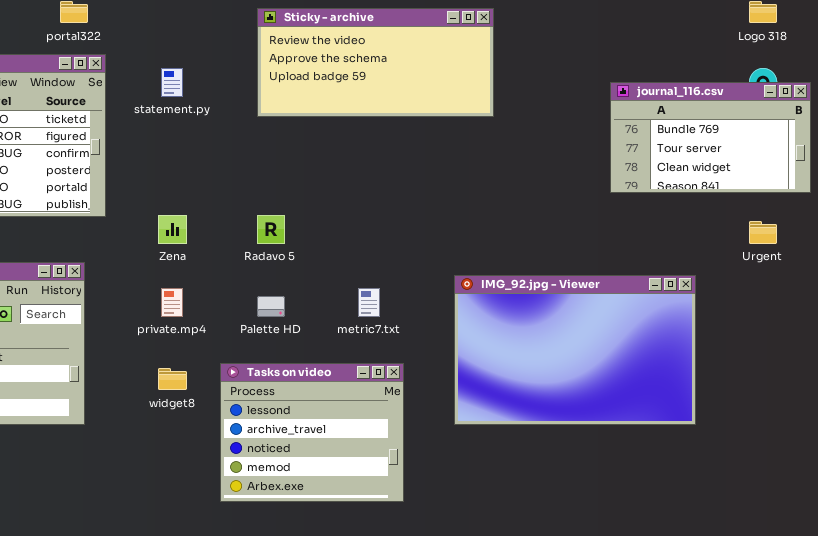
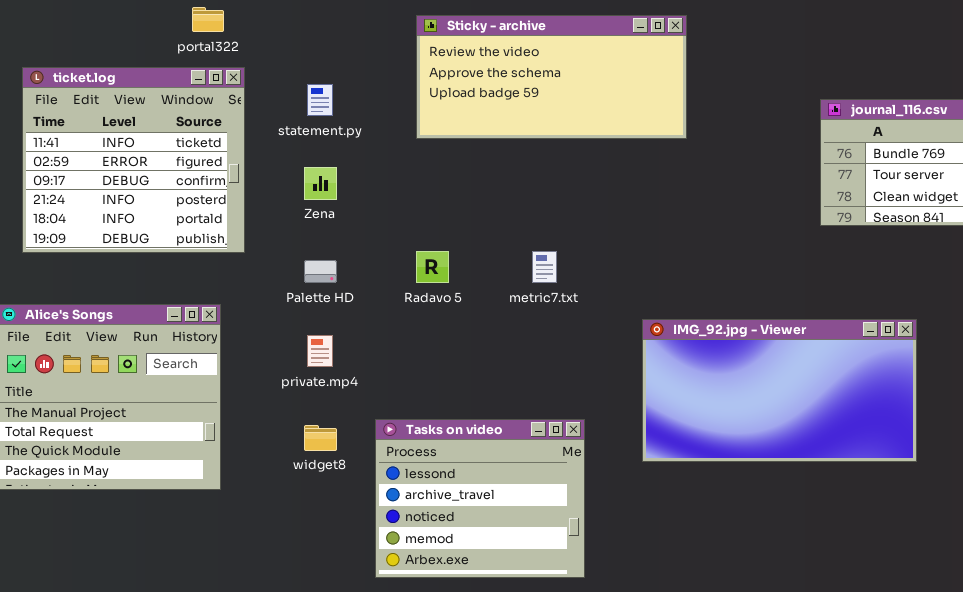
Zena: [158,215,187,244] -> [304,167,337,200], moved
IMG_92.jpg - Viewer: [454,275,696,425] -> [642,319,917,462], resized
metric7.txt: [358,288,380,317] -> [532,251,557,283], moved
Palette HD: [257,296,285,317] -> [304,260,337,283], moved

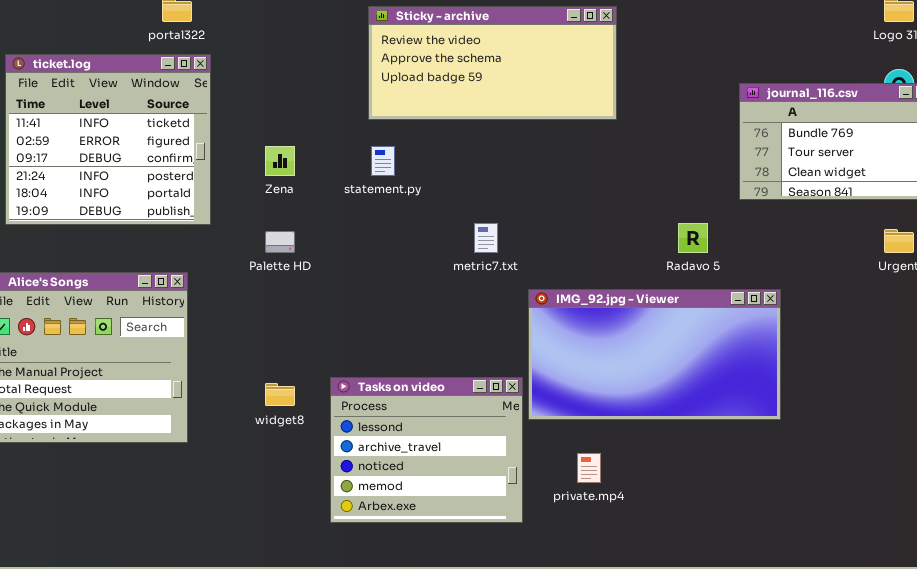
statement.py: [307,84,333,116] -> [371,146,395,176], moved
Radavo 5: [416,251,449,283] -> [678,223,708,253], moved
IMG_92.jpg - Viewer: [642,319,917,462] -> [528,289,781,420], moved
private.mp4: [307,335,333,367] -> [577,453,601,483], moved

